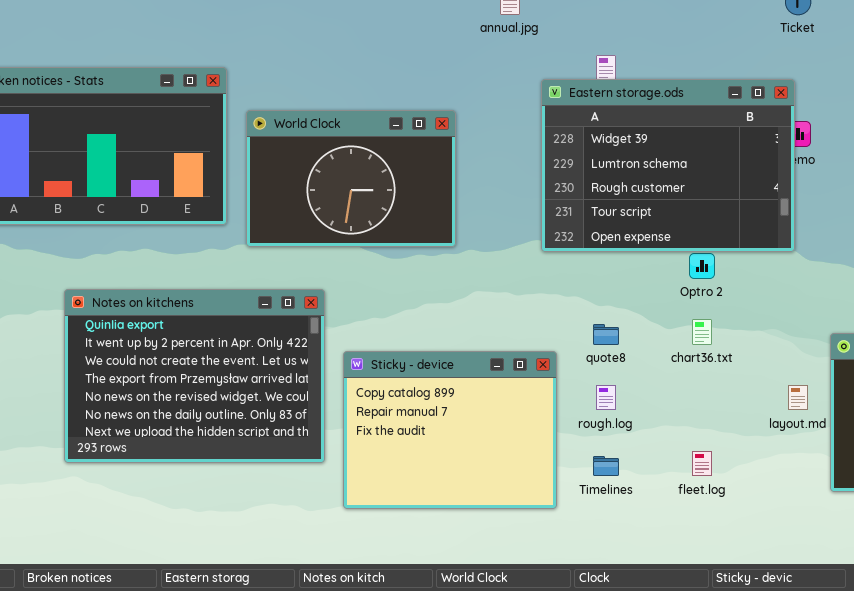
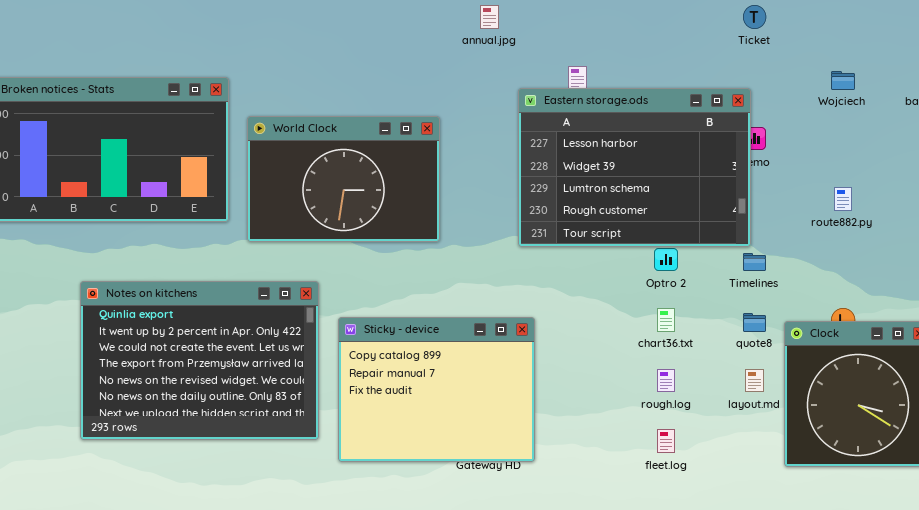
Eastern storage.ods: [541,79,795,252] -> [518,88,751,247], scrolled up 1 row
quote8: [593,324,619,345] -> [743,313,766,332], moved
Sticky - device: [343,351,557,509] -> [338,317,535,462], moved
rough.log: [596,385,616,410] -> [657,369,675,392], moved
Timelines: [593,456,619,476] -> [743,253,766,271], moved

